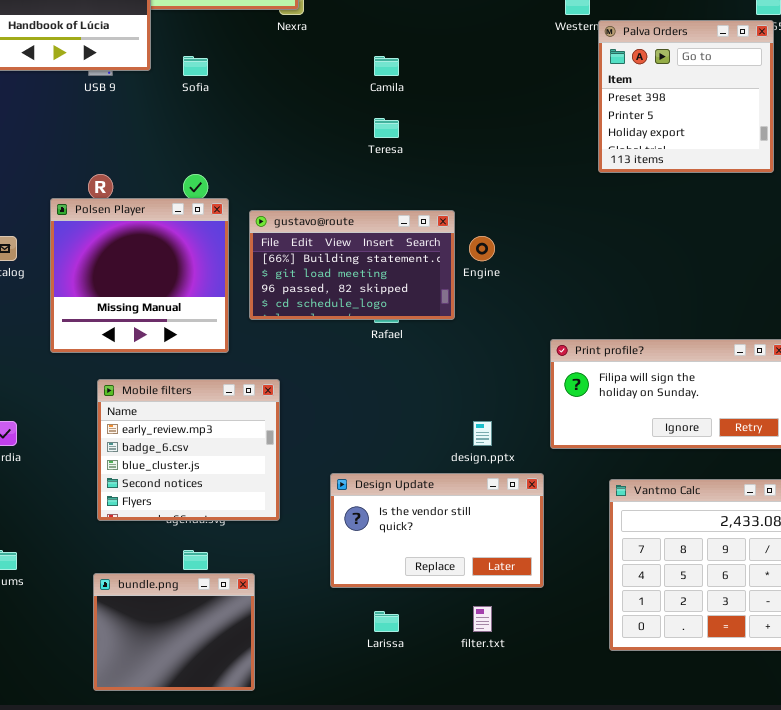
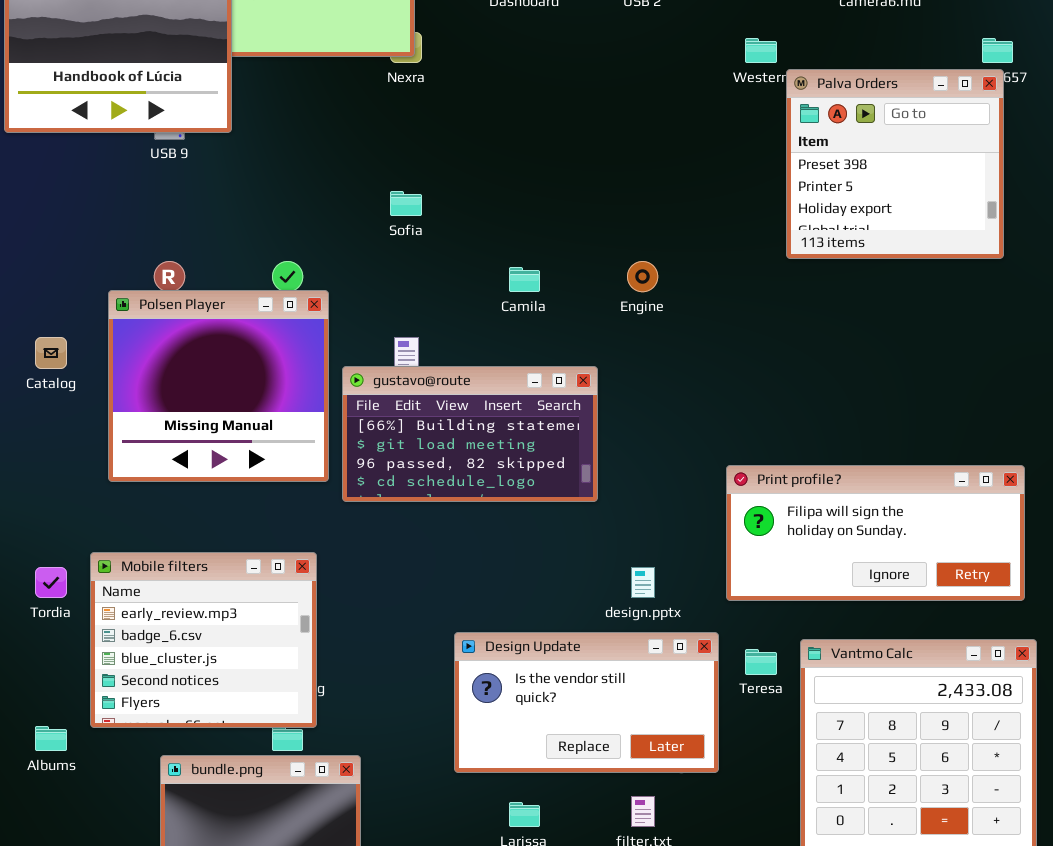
Sofia: [183,56,208,76] -> [390,191,422,216], moved
Camila: [374,56,399,76] -> [509,267,540,292], moved
Teresa: [374,118,399,138] -> [745,649,777,675], moved
gustavo@route: [249,210,455,320] -> [342,366,598,502], moved
Engine: [469,236,495,261] -> [627,261,658,292], moved
Mobile filters: [97,379,280,521] -> [90,552,317,728], moved

